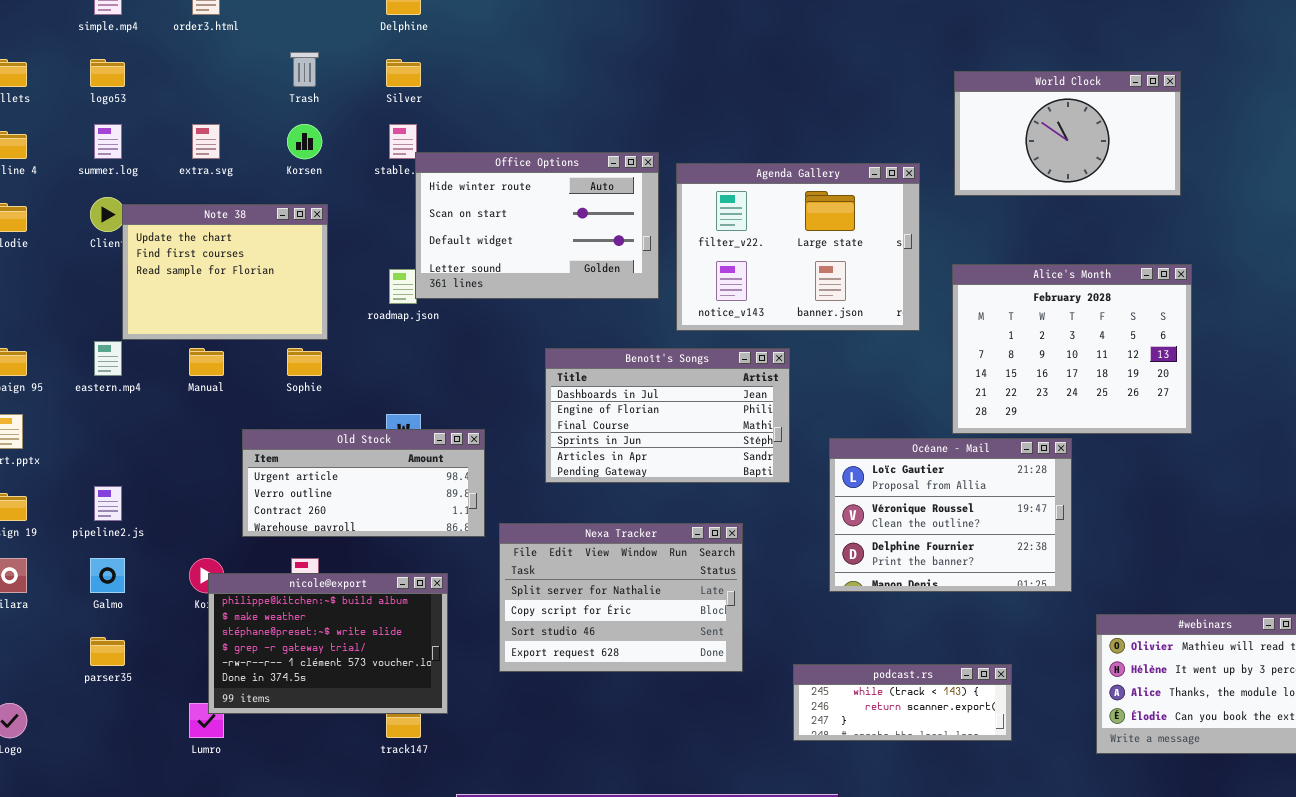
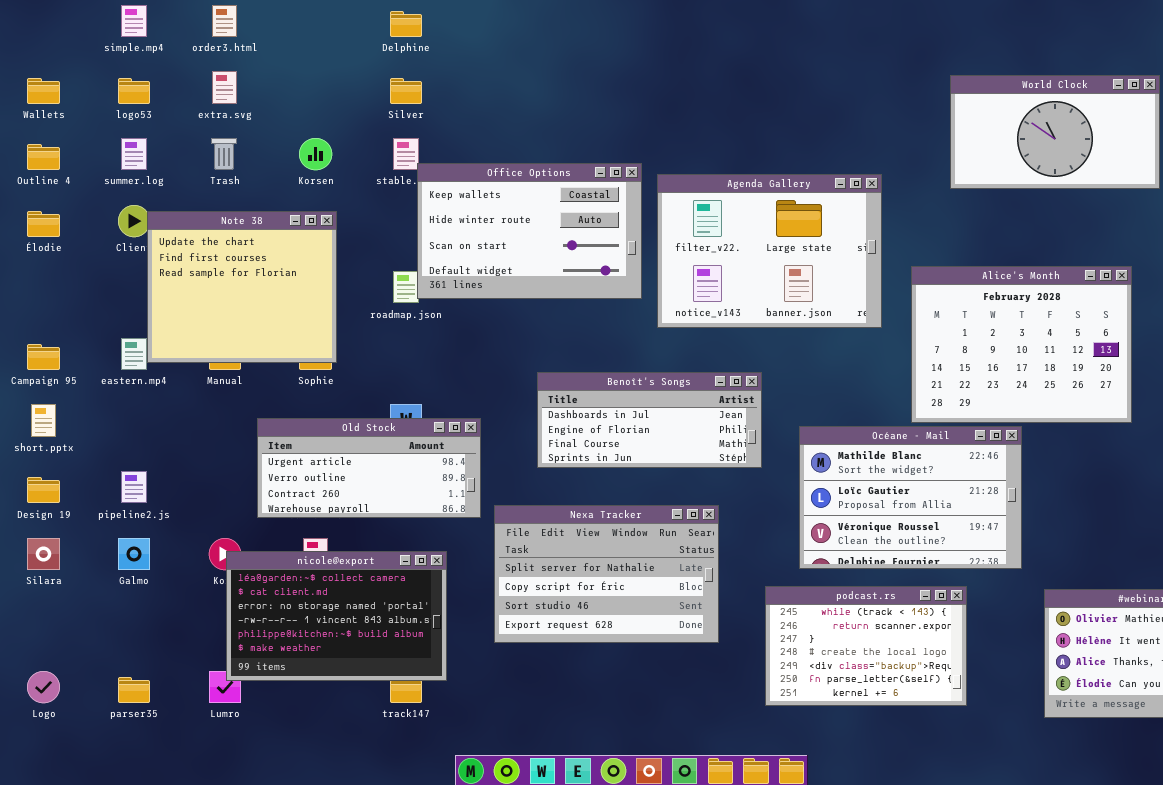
Trash: [290,52,319,87] -> [211,138,237,170], moved
World Clock: [954,71,1181,196] -> [950,75,1160,189], moved
extra.svg: [192,124,220,159] -> [212,71,237,104], moved
Office Options: [415,152,659,299] -> [417,163,642,299], scrolled up 1 row
Note 38: [122,204,328,340] -> [147,211,337,363], resized
Benoît's Songs: [545,348,790,483] -> [537,372,762,468], resized
Océane - Mail: [829,438,1072,592] -> [799,426,1022,569], scrolled up 1 row
nicole@export: [208,573,448,714] -> [226,551,447,681], scrolled up 4 rows
parser35: [90,637,125,666] -> [118,677,150,703], moved
podcast.rs: [793,664,1012,741] -> [765,586,967,706], resized

